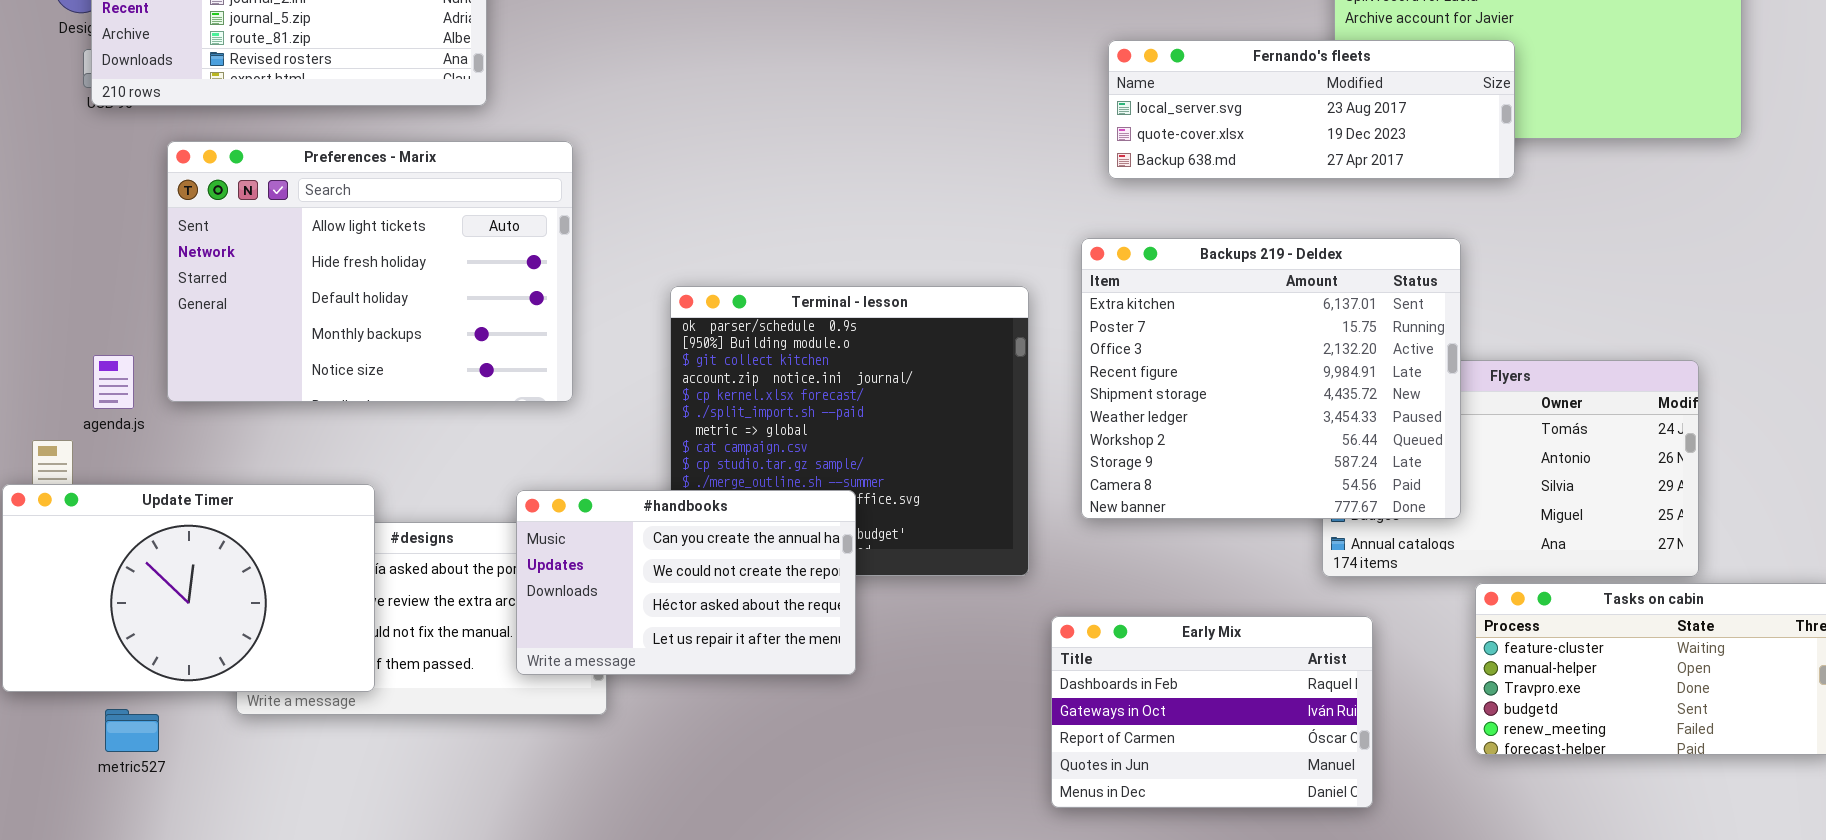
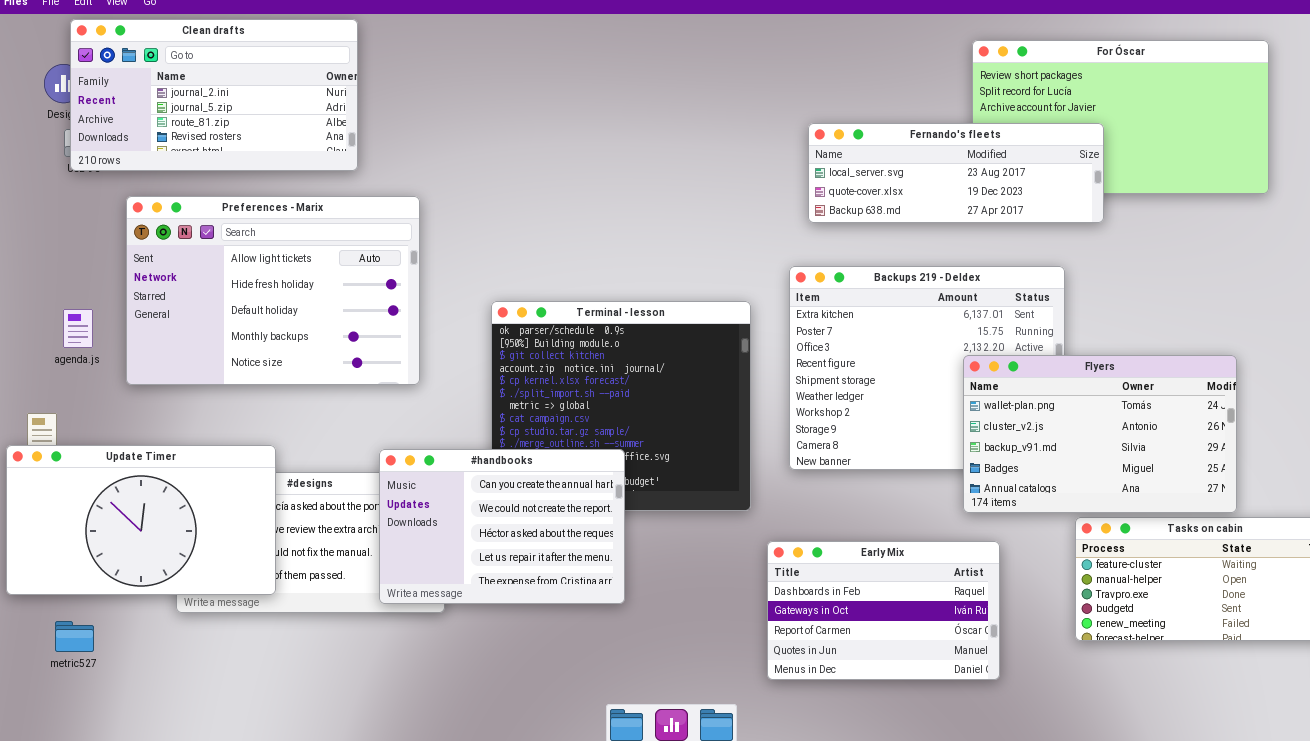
agenda.js: [93,355,134,409] -> [63,309,93,348], moved
Flyers: [1322,360,1699,577] -> [963,355,1237,513], raised
#handbooks: [516,490,856,675] -> [379,449,625,604], resized
metric527: [105,709,159,752] -> [55,621,94,652], moved

